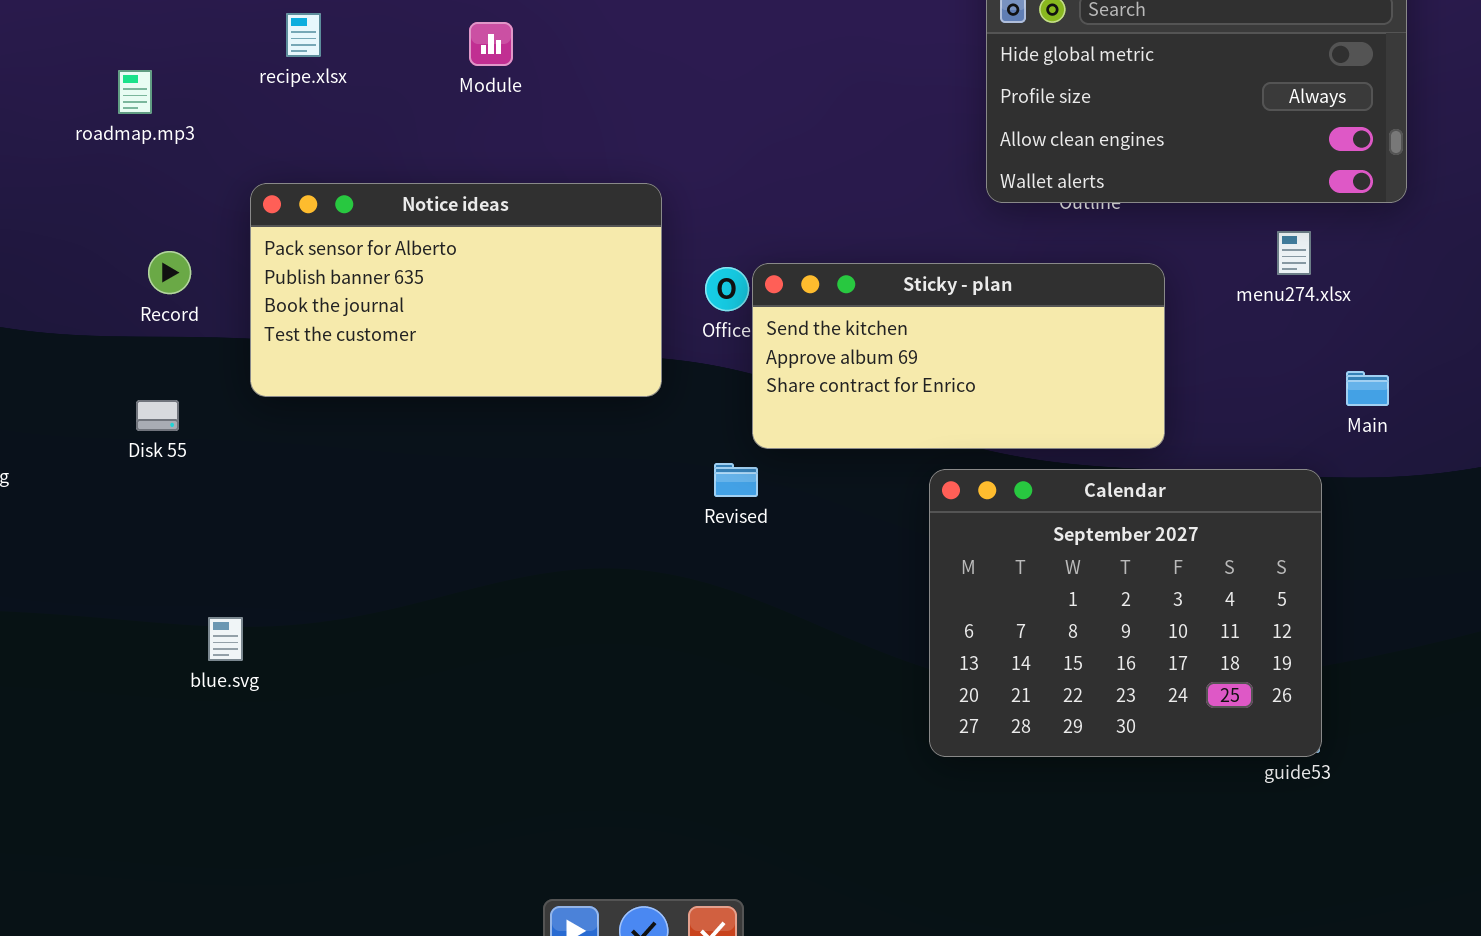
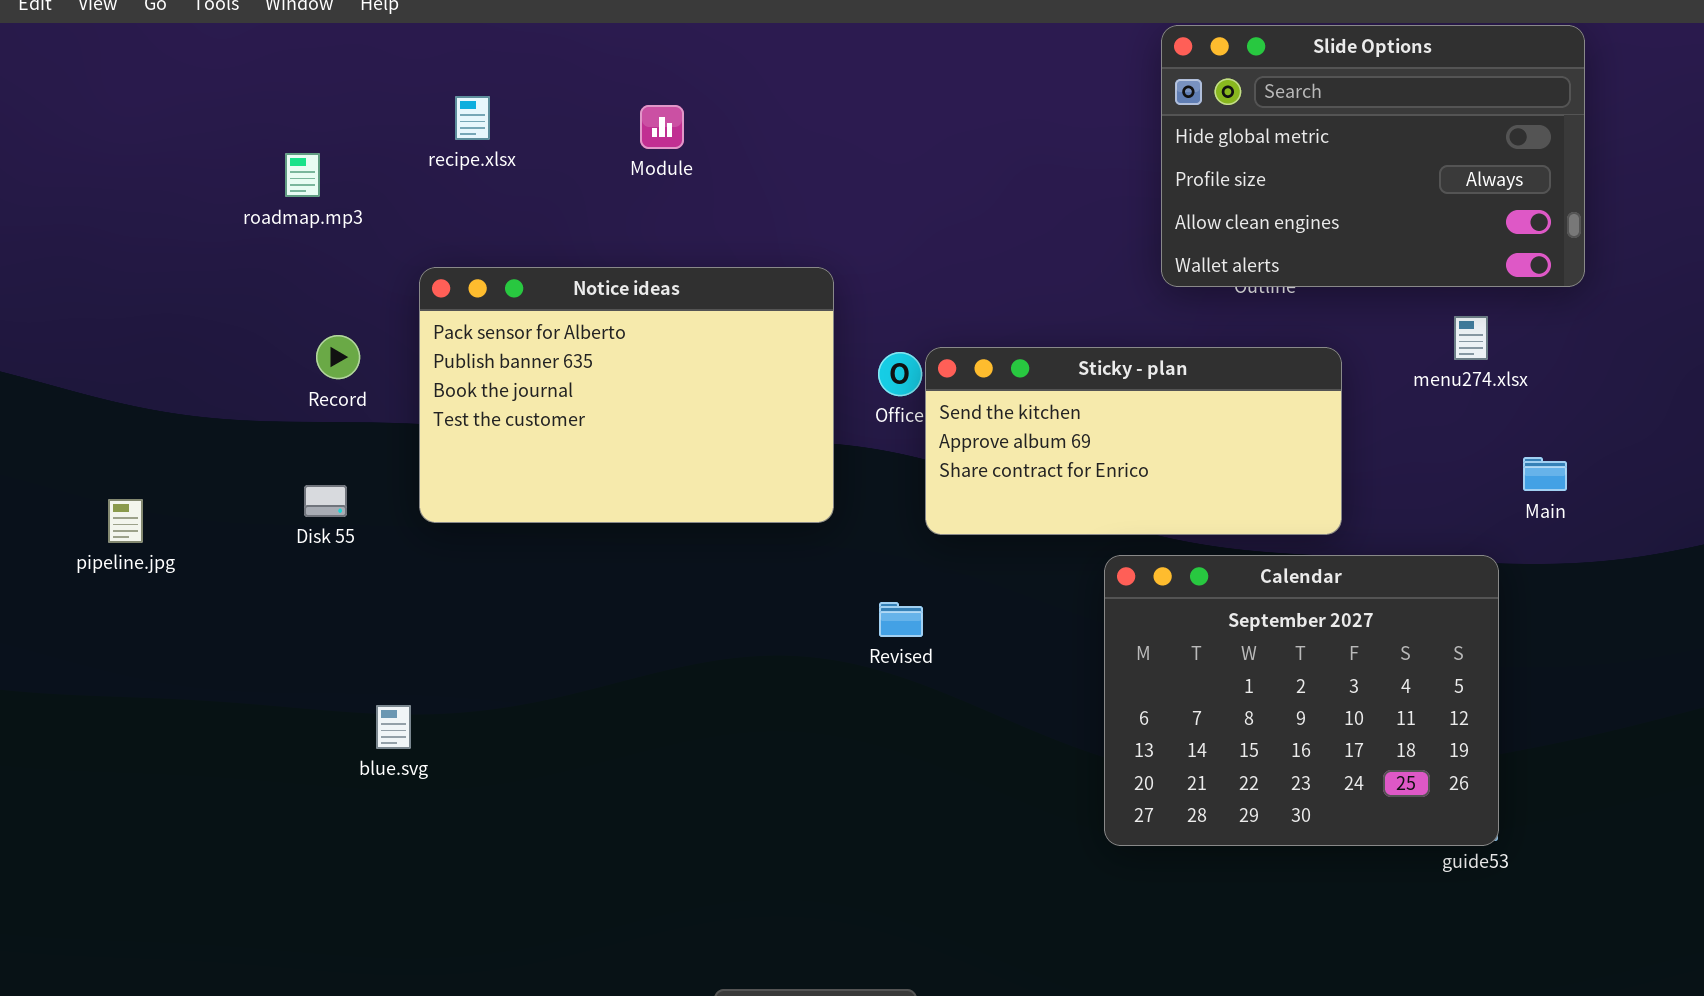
Notice ideas: [250,183,662,397] -> [419,267,834,523], resized
Revised: [714,463,758,497] -> [879,602,923,637], moved

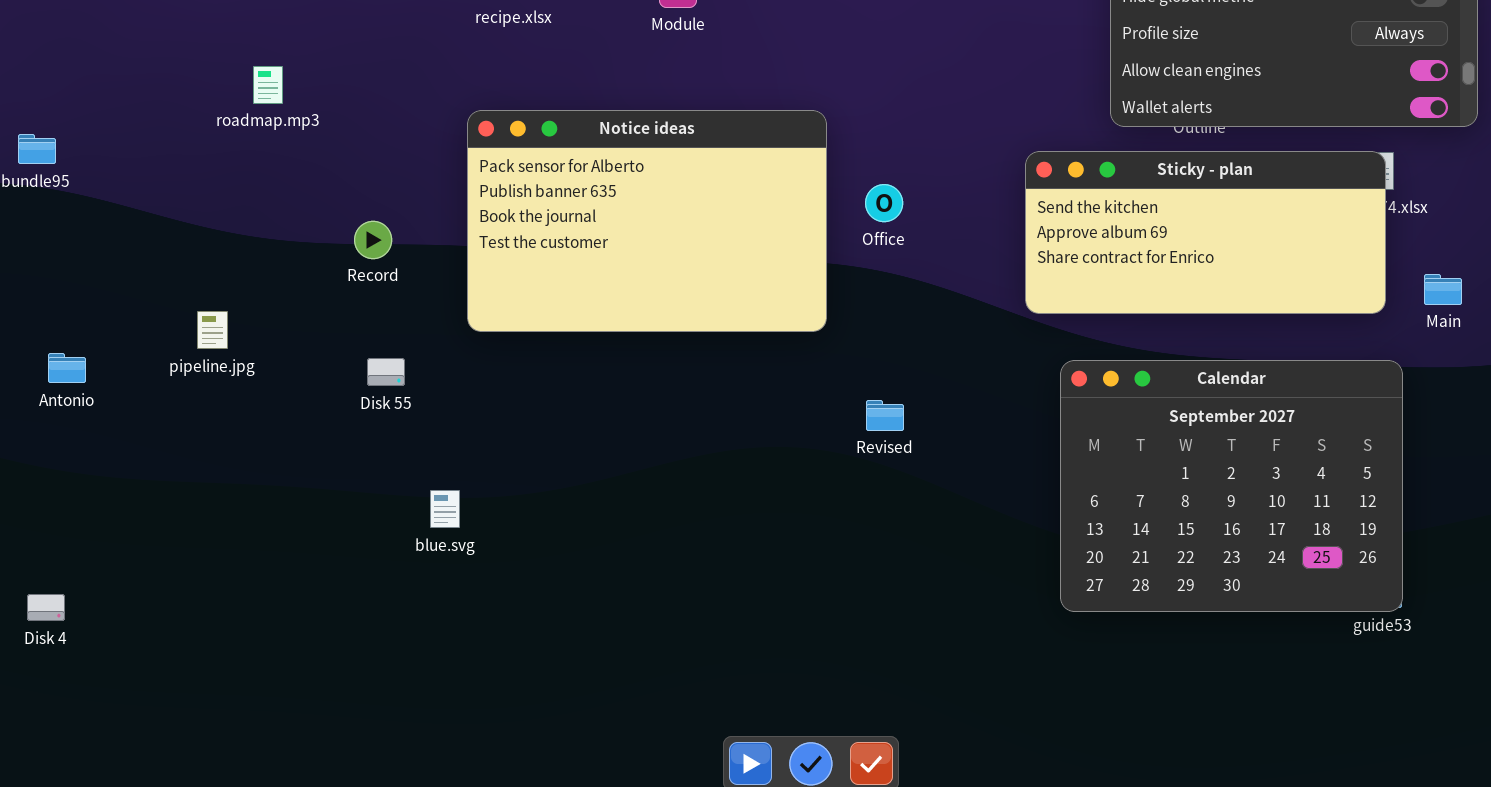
roadmap.mp3: [285,153,320,197] -> [253,66,283,104], moved
Record: [316,335,360,379] -> [354,221,392,259], moved
Sticky - plan: [925,347,1342,535] -> [1025,151,1386,314], moved
Disk 55: [304,485,347,517] -> [367,358,405,386], moved

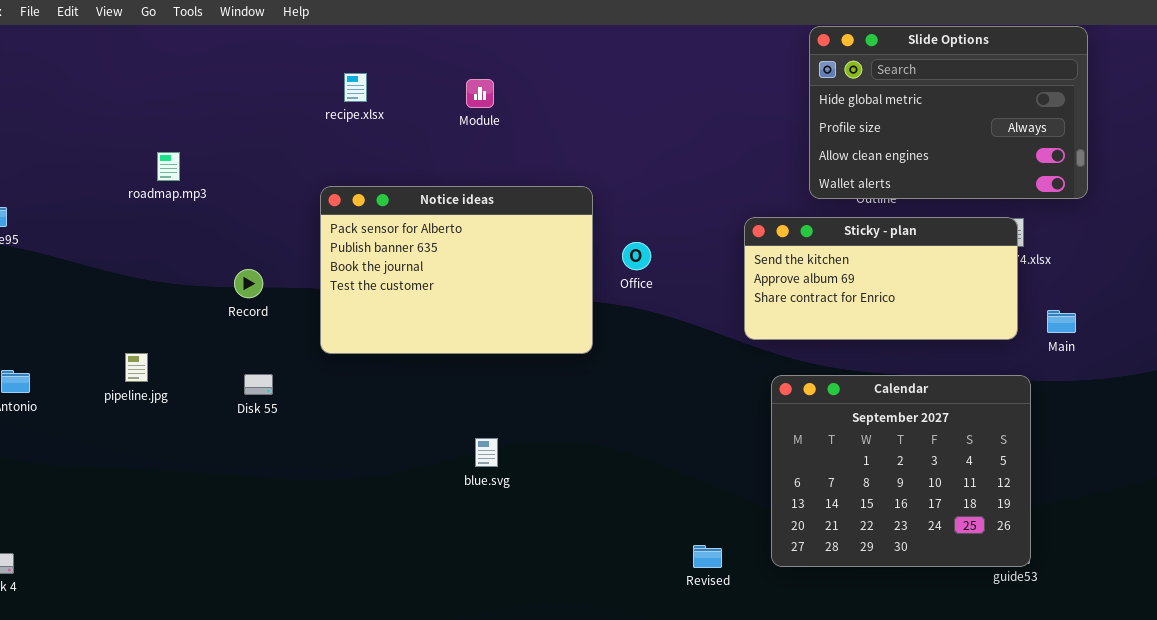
pipeline.jpg: [197,311,228,349] -> [125,353,148,382], moved
Revised: [866,400,904,431] -> [693,545,722,568], moved
blue.svg: [430,490,460,528] -> [475,438,498,467], moved

